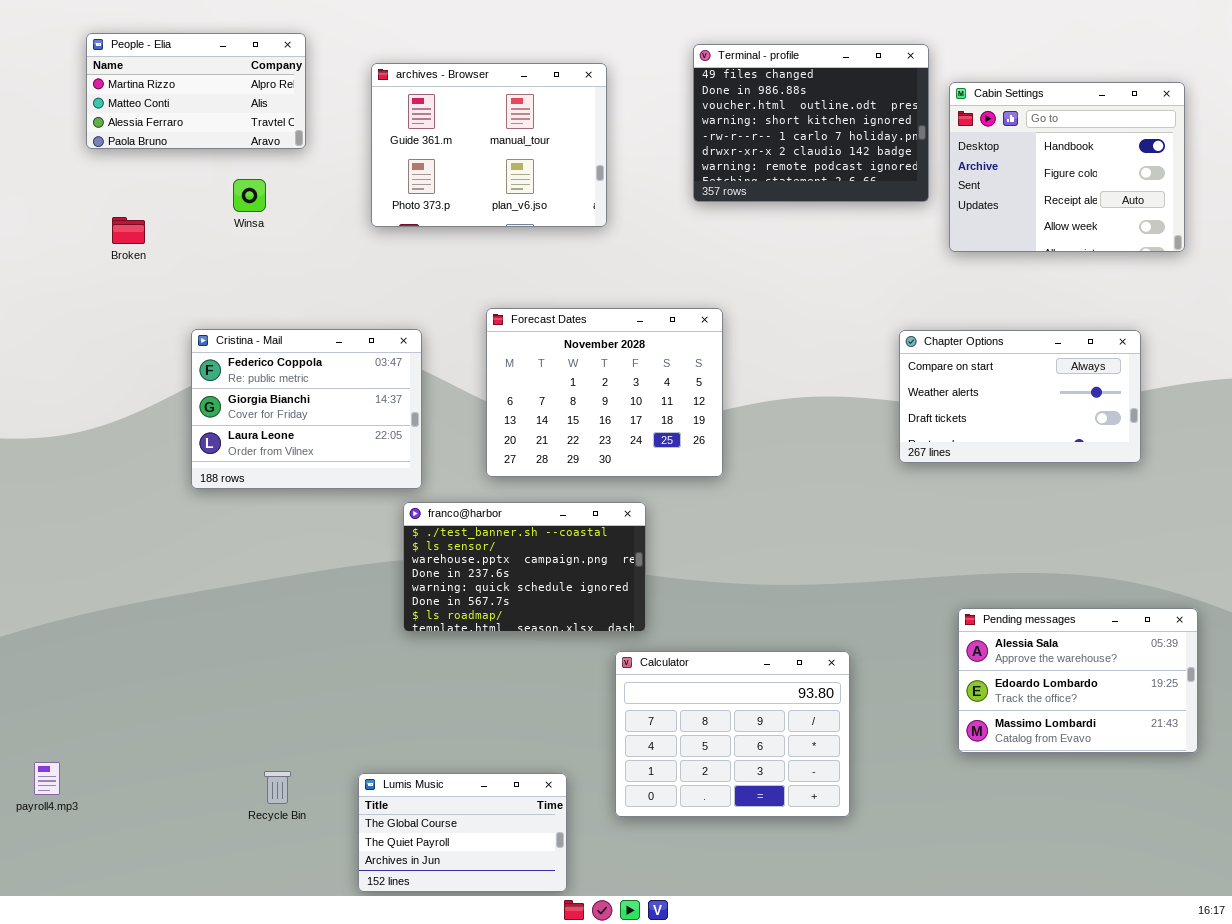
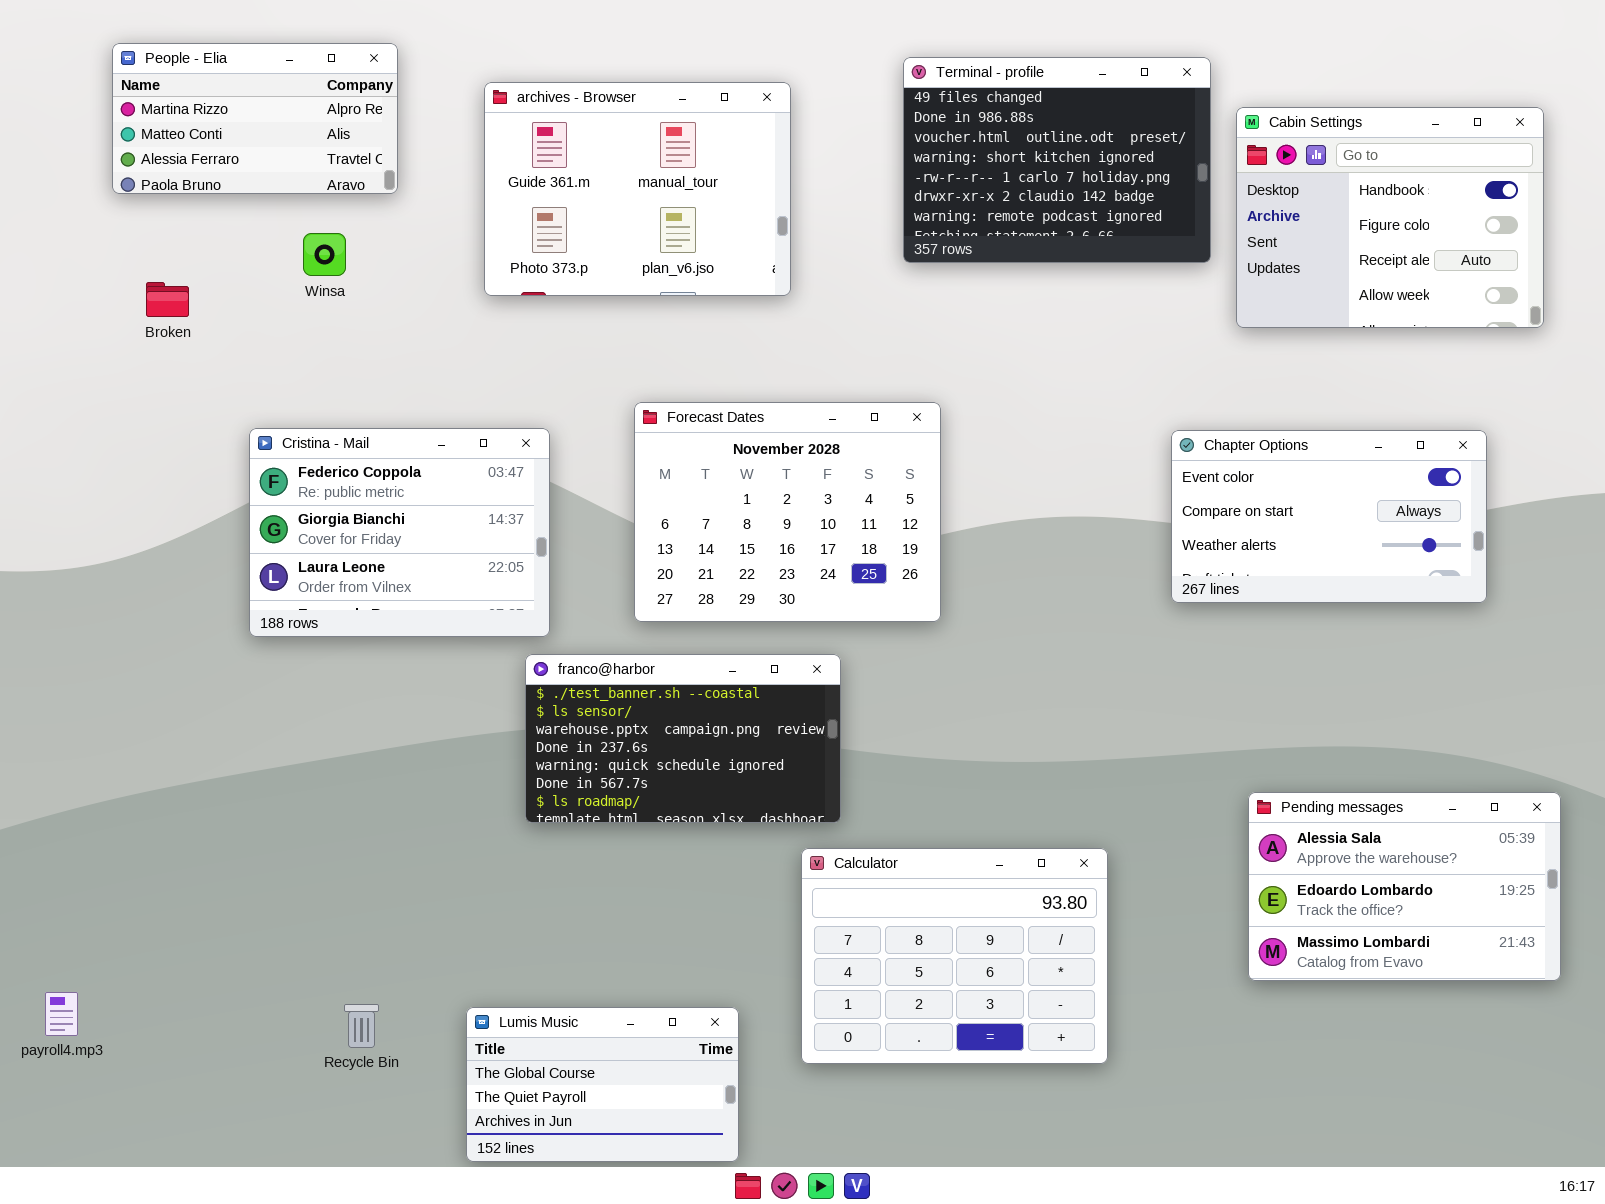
Chapter Options: [899,330,1141,463] -> [1171,430,1487,603], scrolled up 1 row

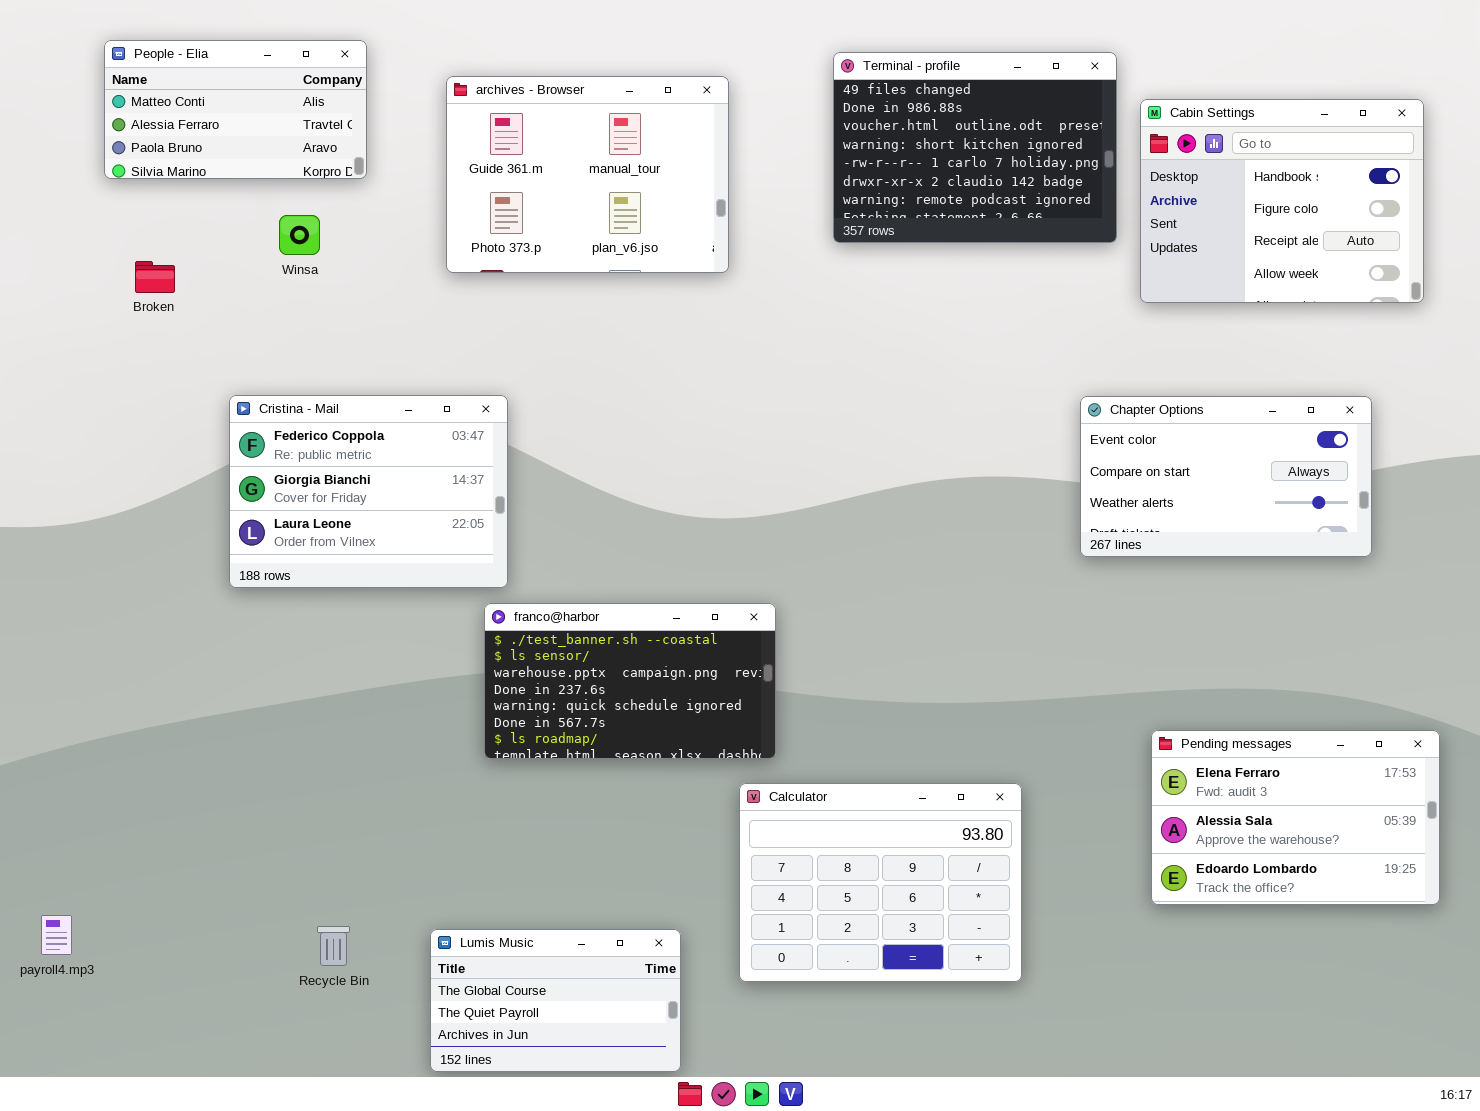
People - Elia: [112,43,398,194] -> [104,40,367,179], scrolled down 1 row
Forecast Dates: [634,402,941,622] -> none, closed
Pending messages: [1248,792,1561,981] -> [1151,730,1440,905], scrolled up 1 row

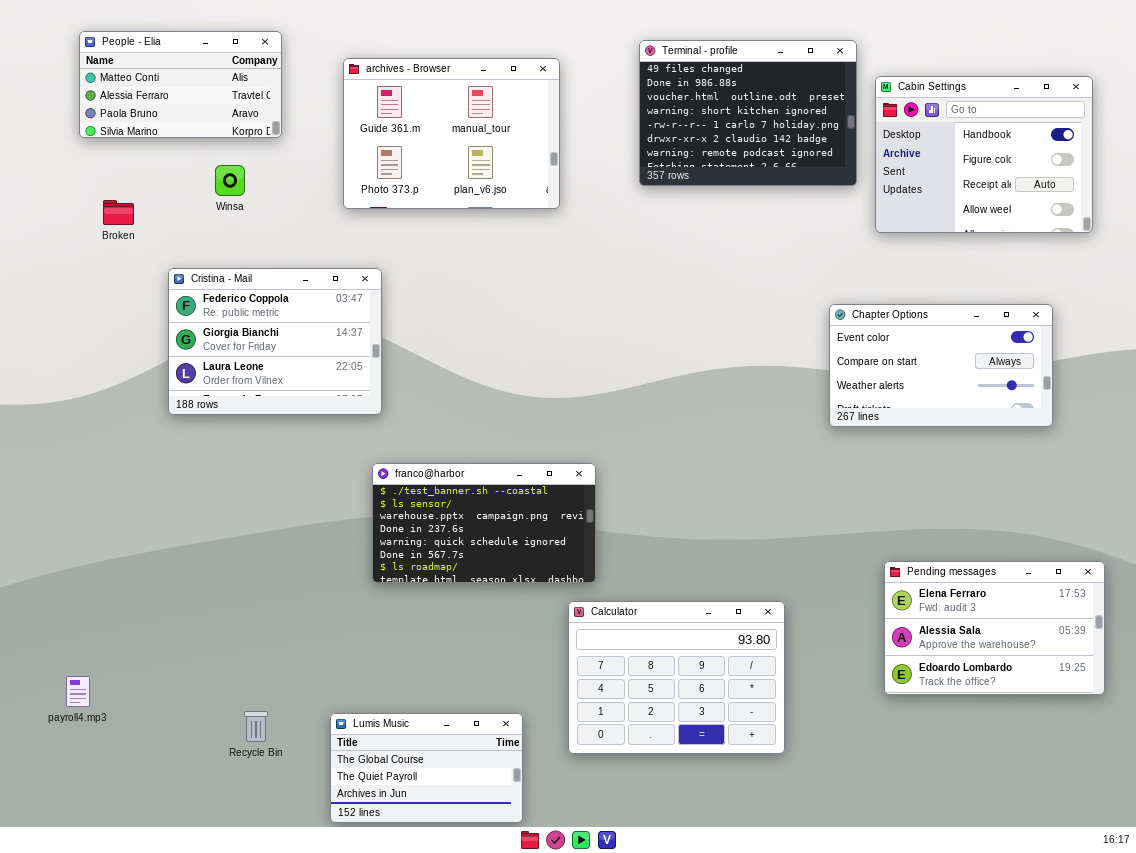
Cristina - Mail: [229,395,508,588] -> [168,268,382,415], moved
payroll4.mp3: [41,915,72,955] -> [66,676,90,707], moved

